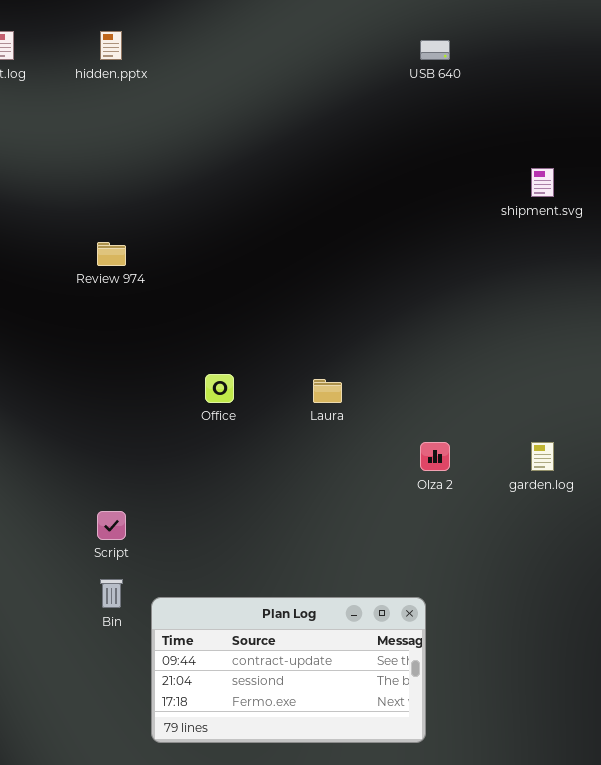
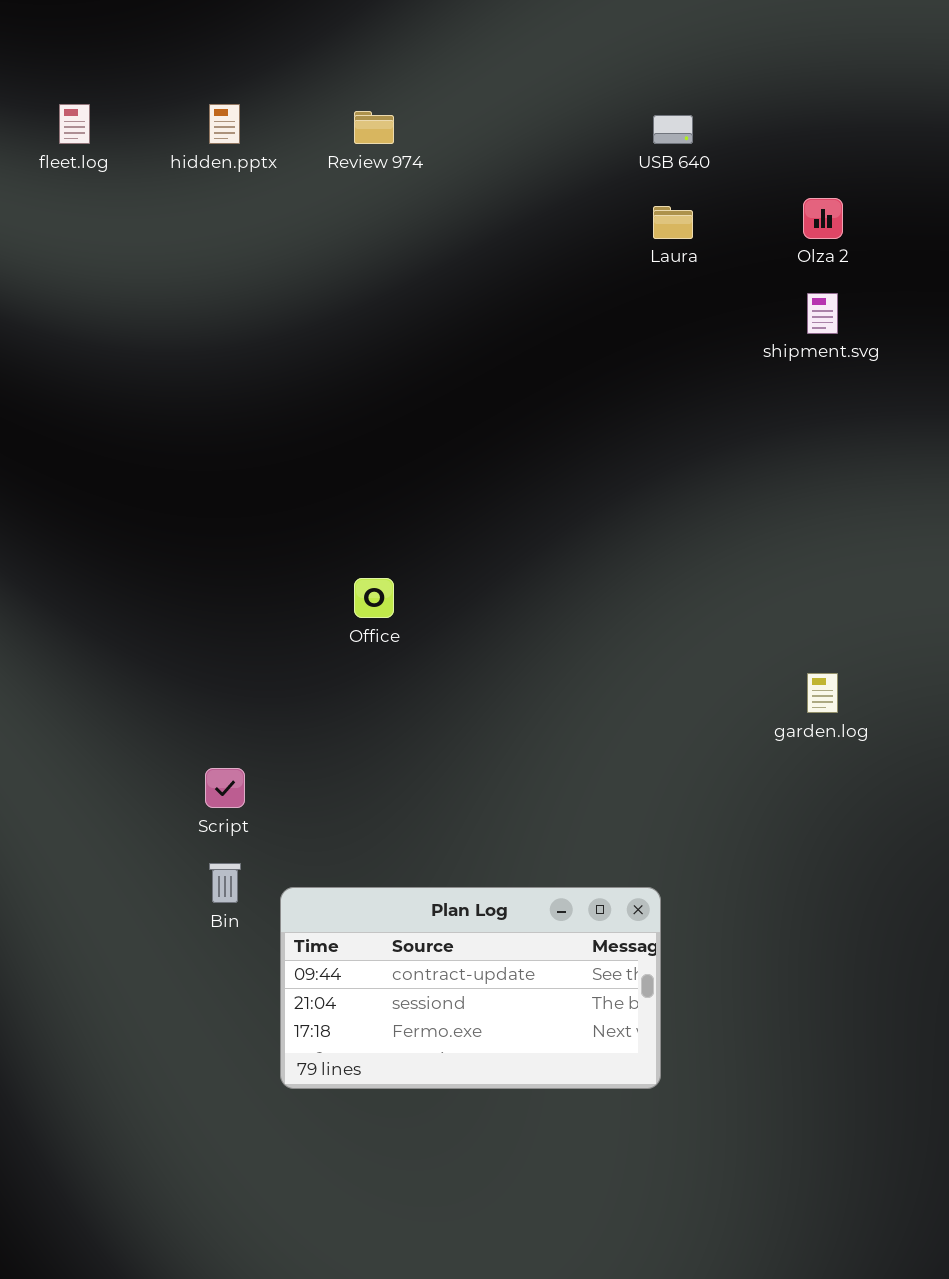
Review 974: [97,242,126,266] -> [354,111,394,144], moved
Laura: [313,379,342,403] -> [653,206,693,239], moved
Olza 2: [420,442,450,471] -> [803,198,843,239], moved

